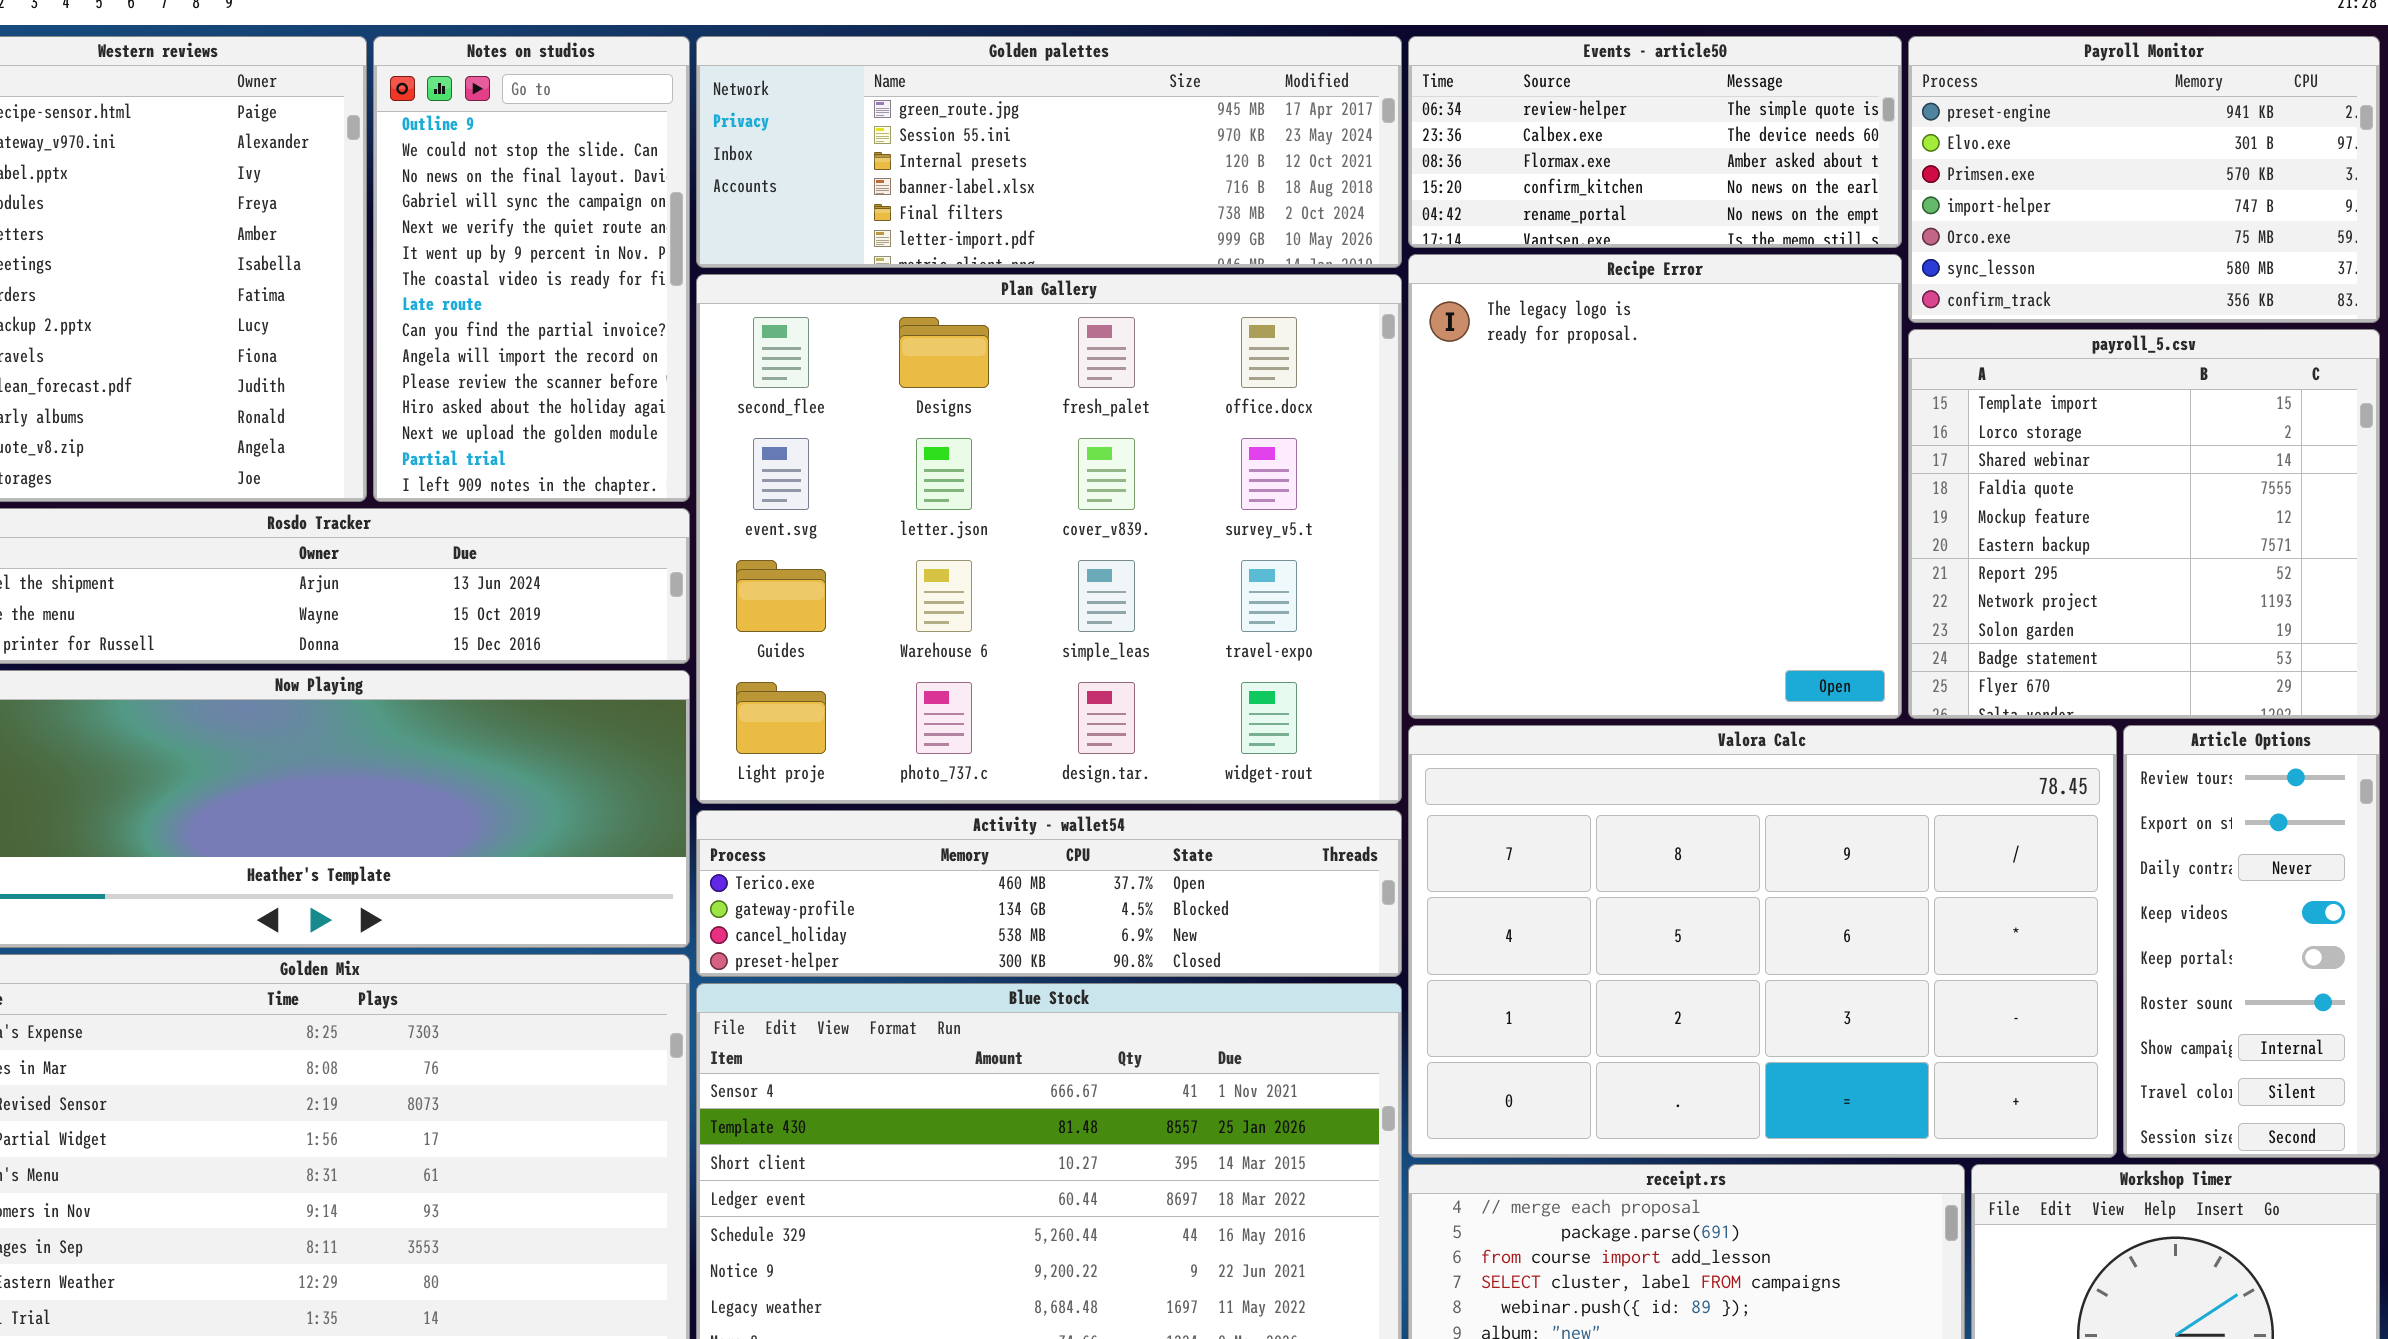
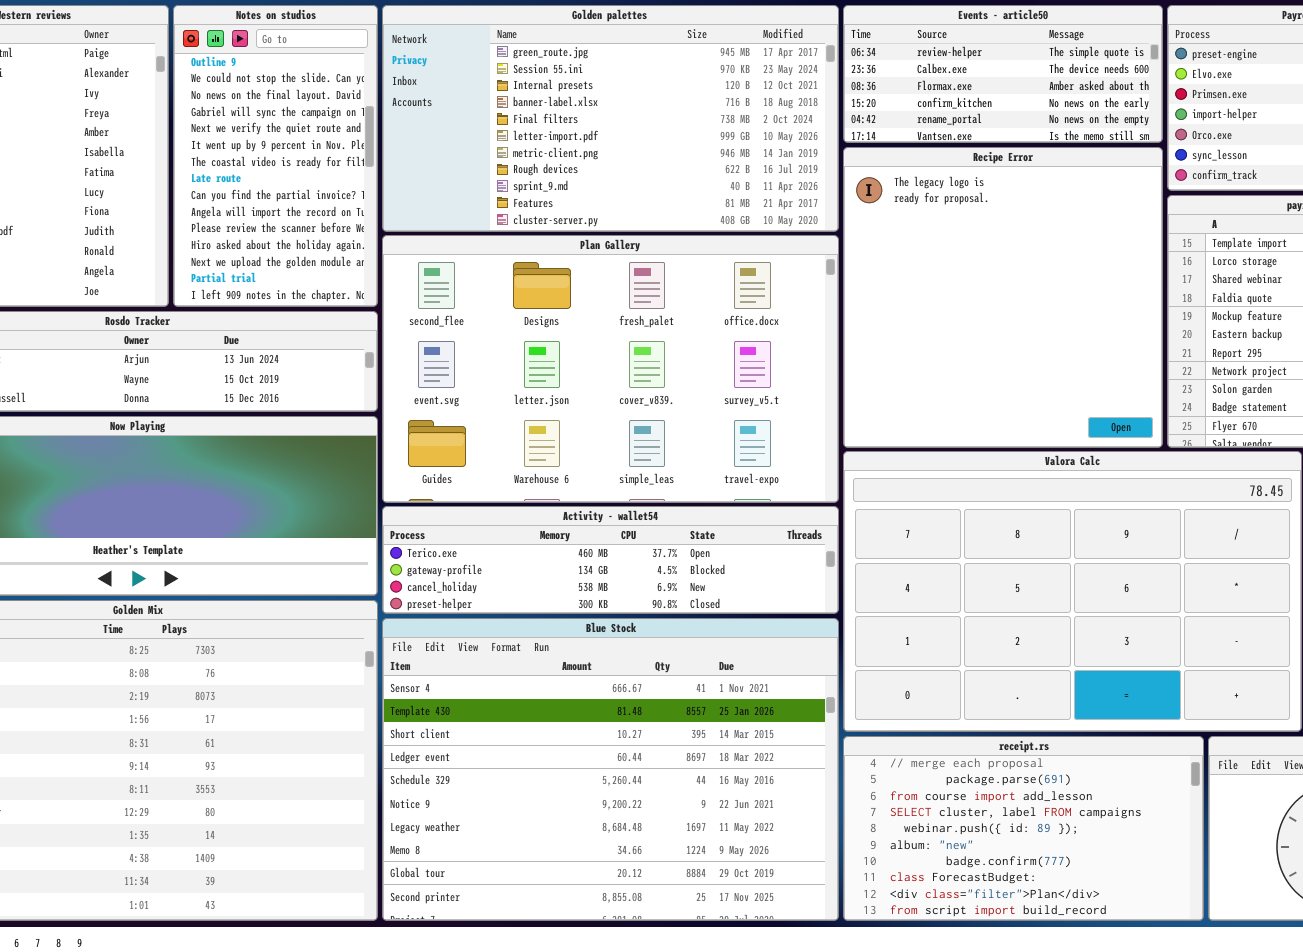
Golden palettes: [696,36,1402,268] -> [382,5,839,232], resized
Plan Gallery: [696,274,1402,804] -> [382,235,839,503], resized

